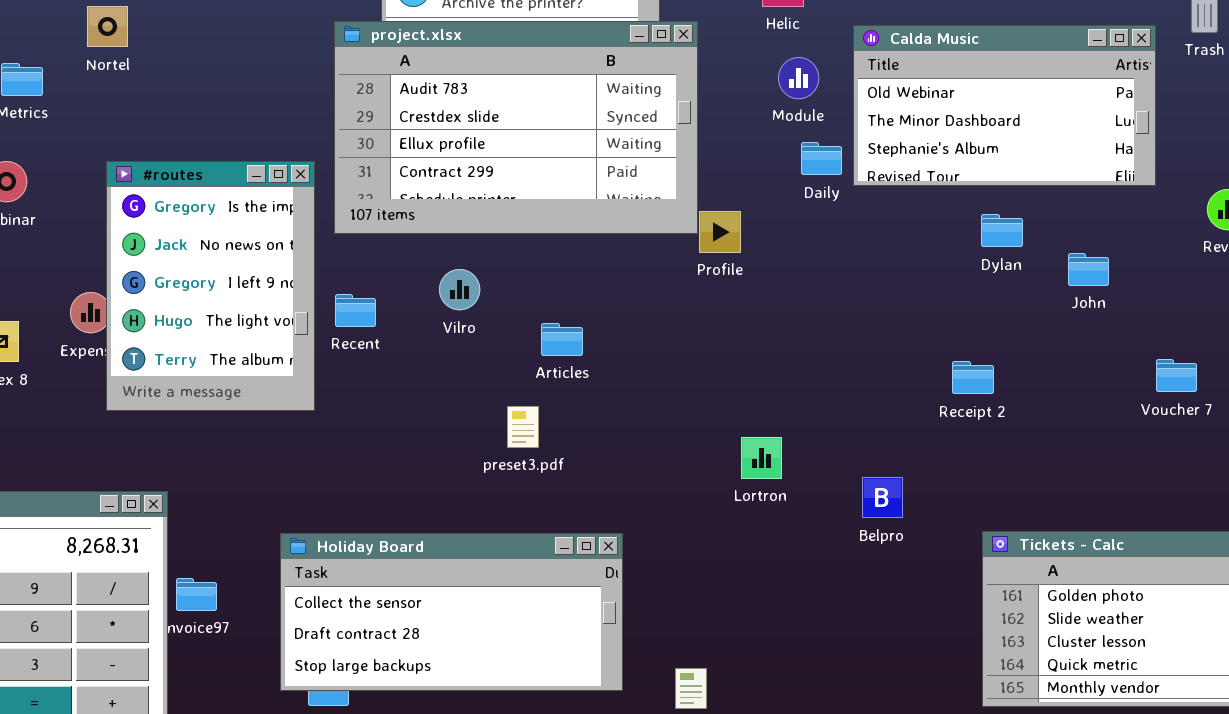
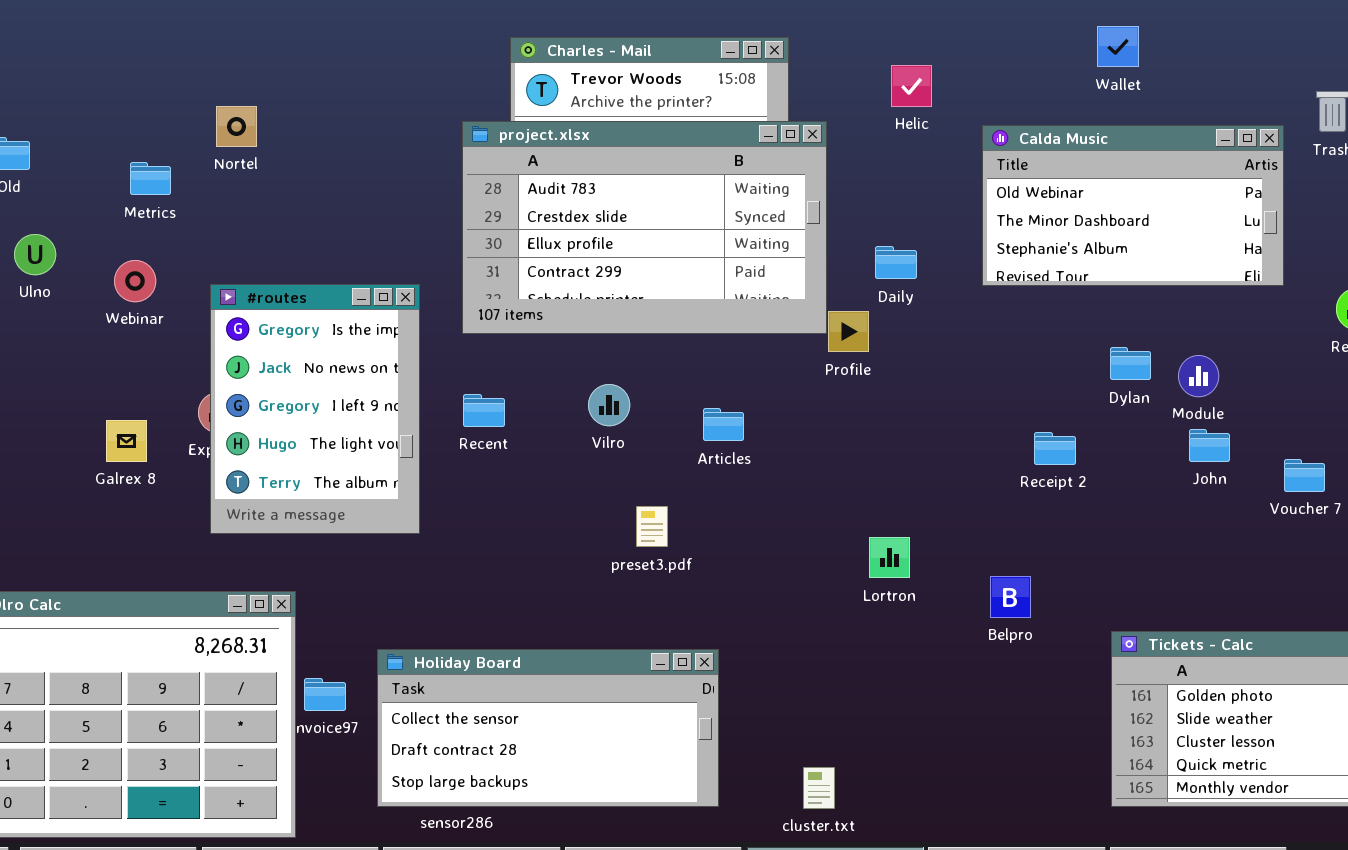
Module: [778,57,819,99] -> [1178,355,1219,397], moved
Daily: [801,142,842,175] -> [875,246,917,279], moved
#routes: [106,161,315,411] -> [210,284,420,534], moved
Dylan: [981,214,1023,247] -> [1110,347,1151,380], moved
John: [1068,253,1109,286] -> [1189,429,1230,462], moved
Vilro: [439,269,480,310] -> [588,384,630,426], moved
Articles: [541,323,583,356] -> [703,408,744,441], moved
Receipt 2: [952,361,994,394] -> [1034,432,1076,465], moved
Holiday Board: [280,533,623,691] -> [377,649,719,807], moved

